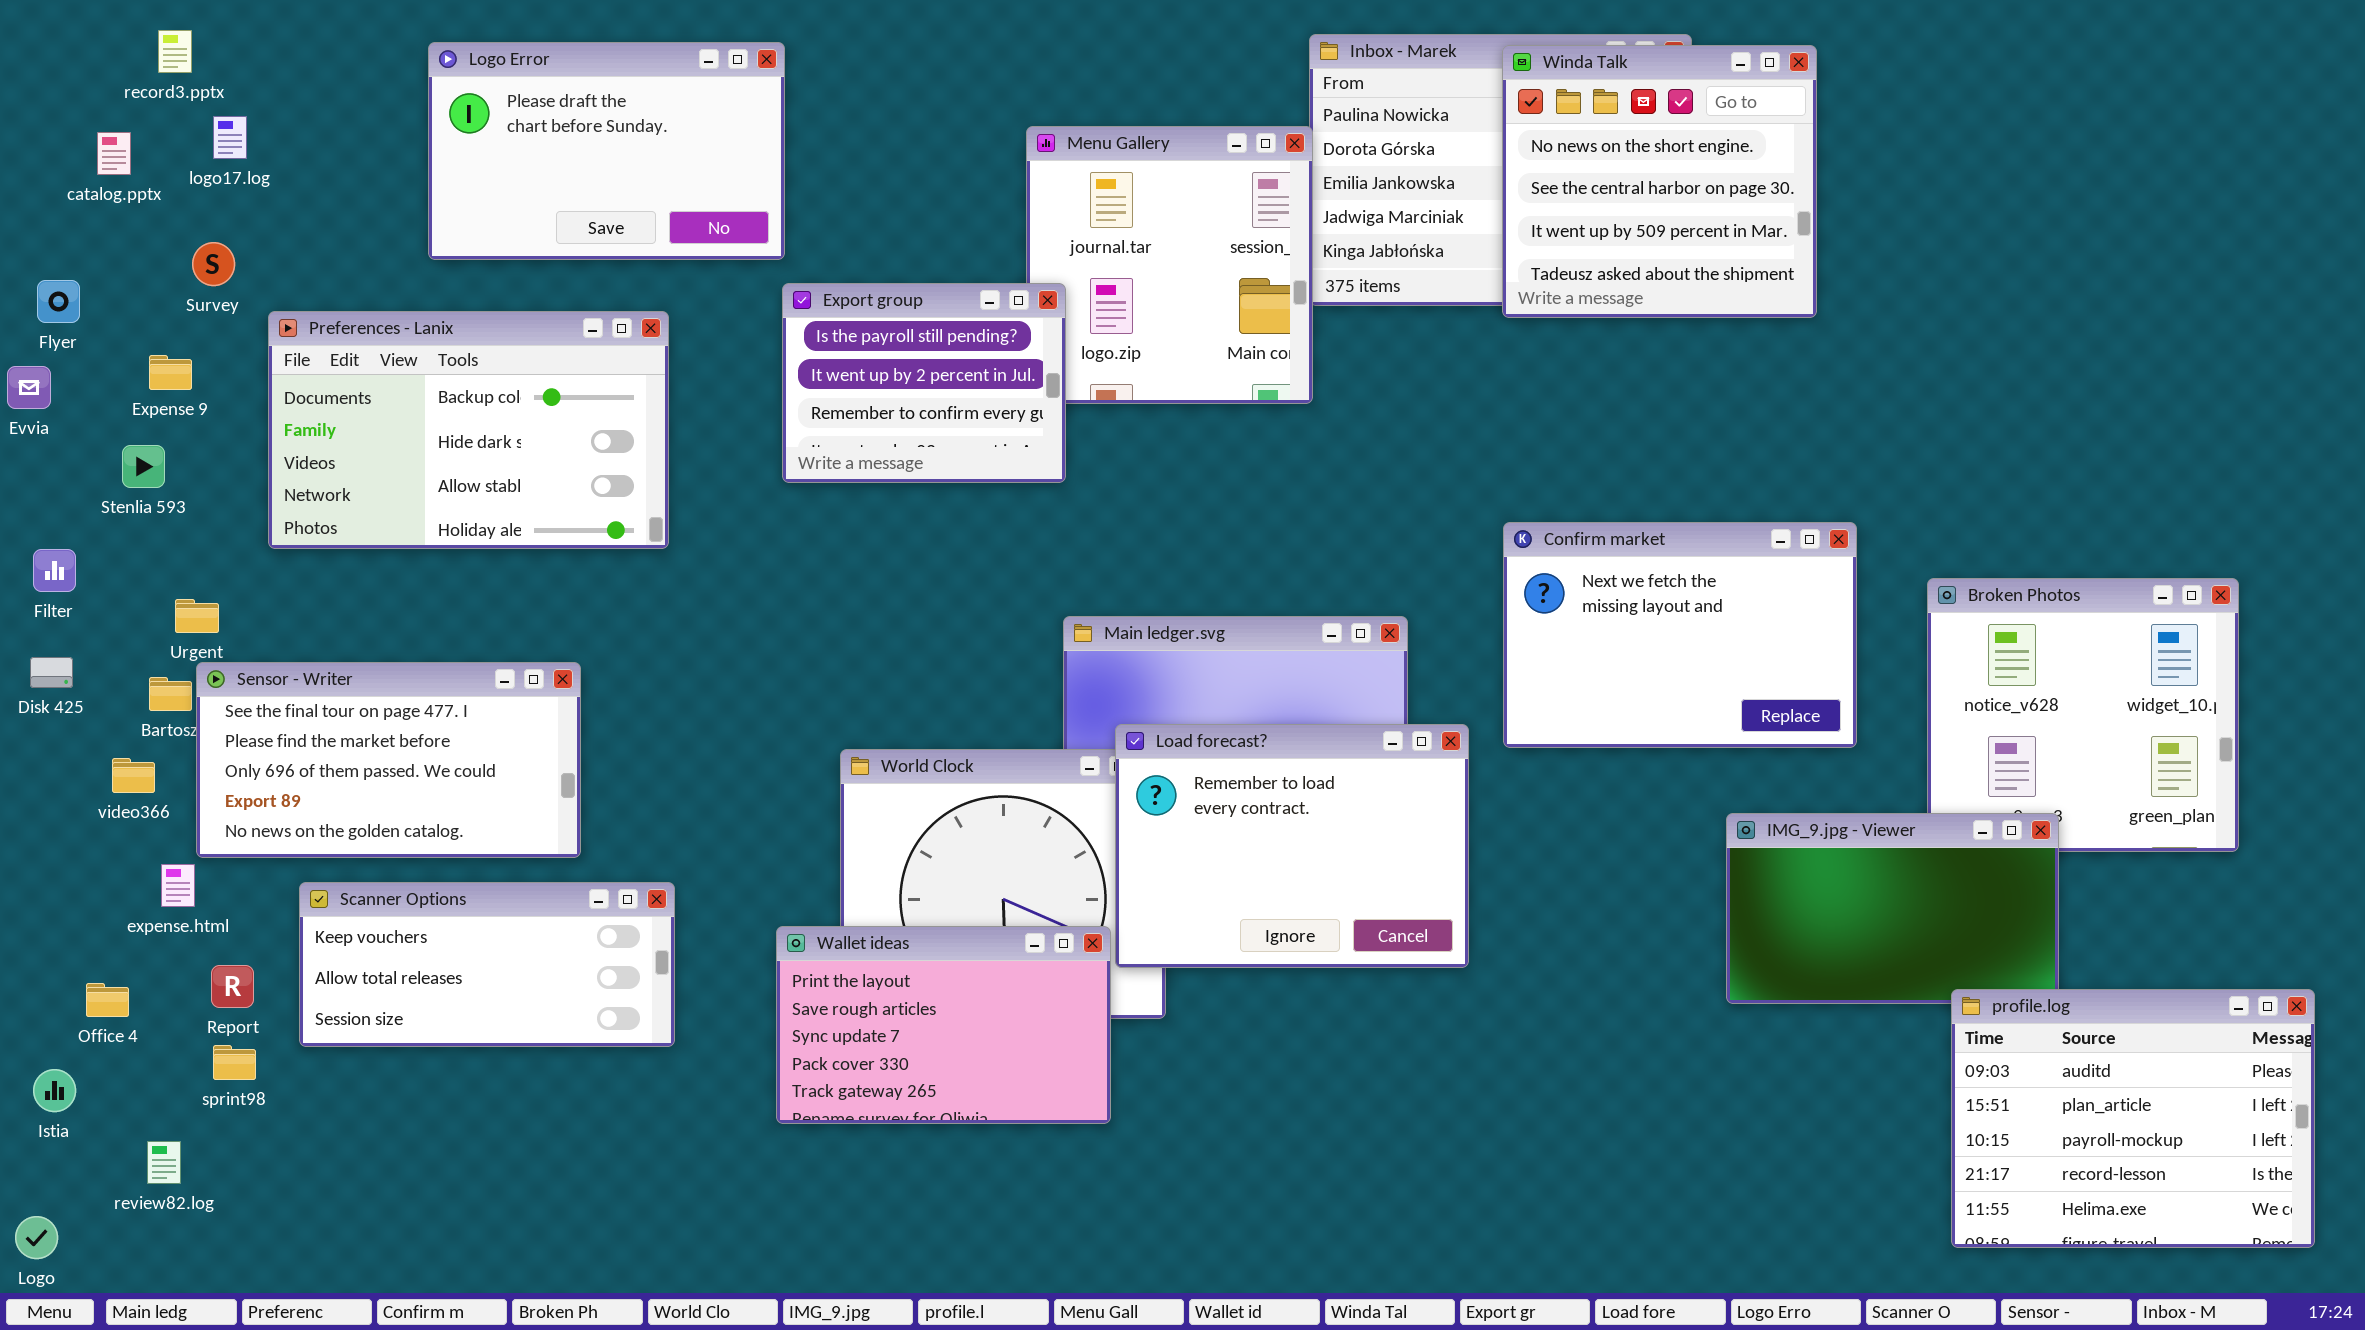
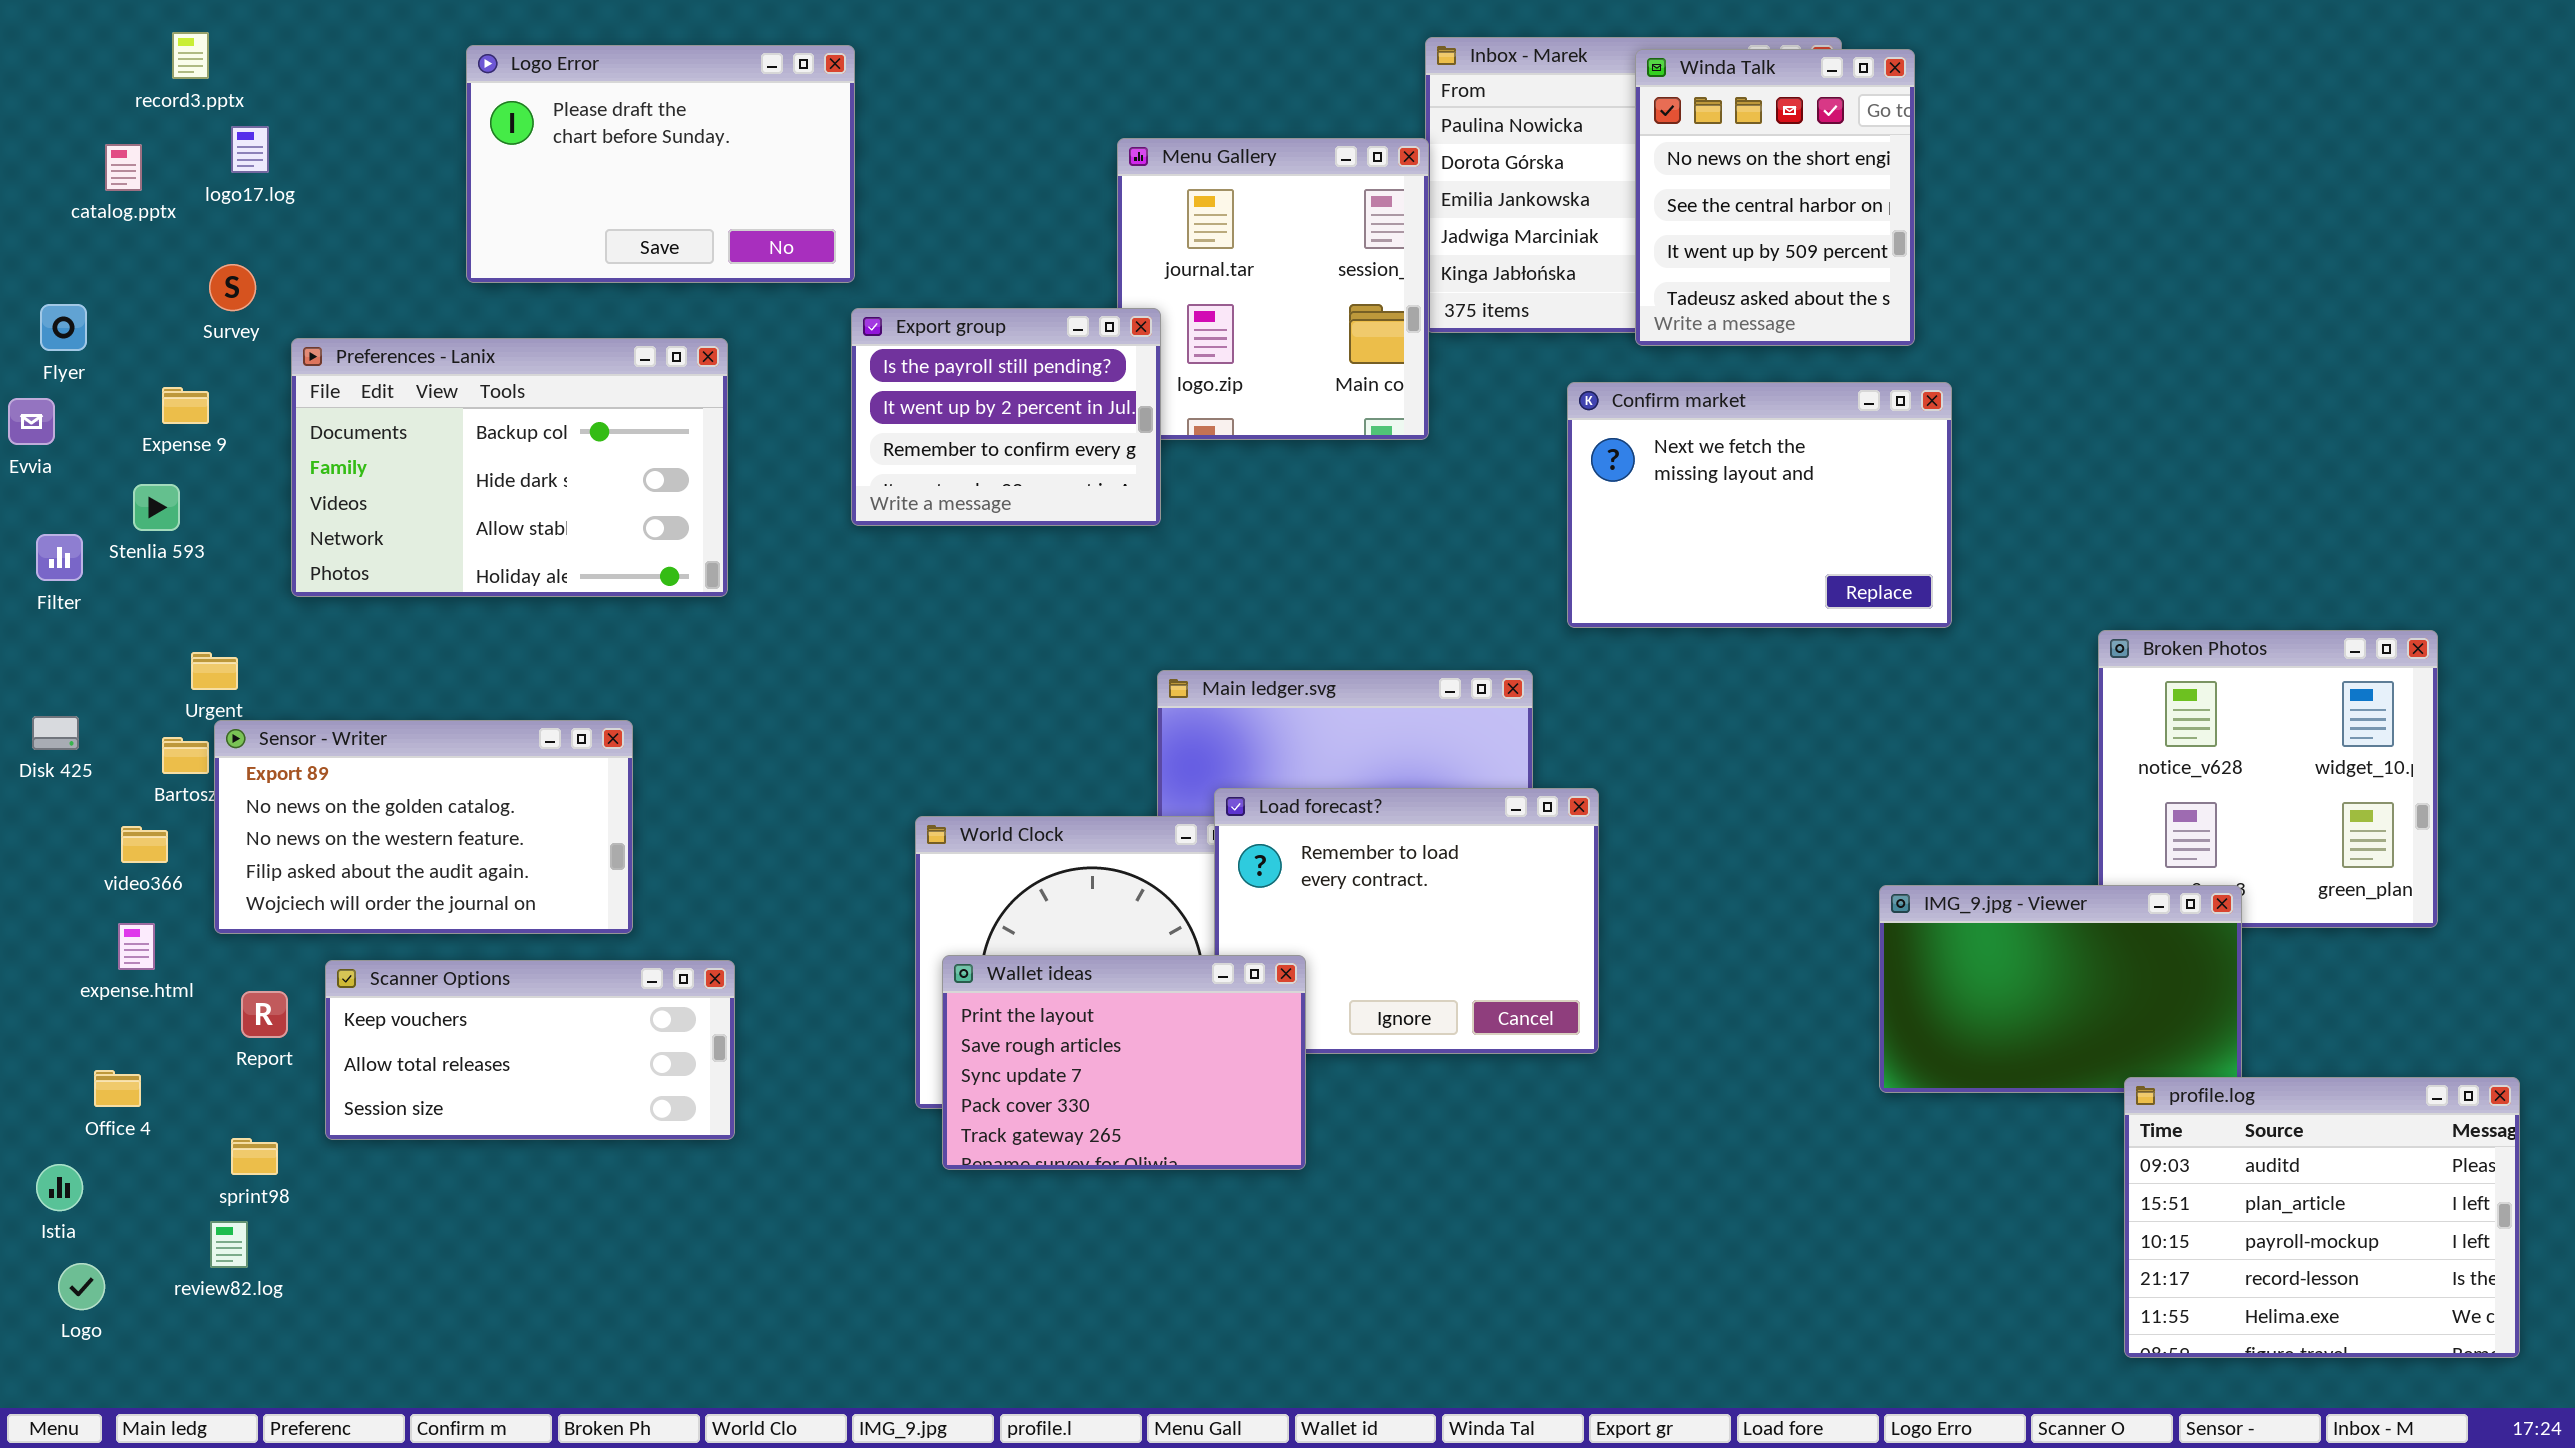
Winda Talk: [1502,45,1817,318] -> [1635,49,1915,346], resized
Confirm market: [1503,522,1857,748] -> [1567,382,1952,628], moved
Filter: [33,549,76,592] -> [36,534,83,581], moved
Sensor - Writer: [196,662,581,858] -> [214,720,633,934], scrolled down 3 rows
expense.html: [161,864,195,907] -> [118,923,155,970], moved
Wallet ideas: [776,926,1111,1124] -> [942,955,1306,1170], moved
Report: [211,965,254,1008] -> [241,991,288,1038], moved
review82.log: [147,1141,181,1184] -> [210,1221,248,1268], moved
Logo: [15,1216,58,1259] -> [58,1263,105,1310], moved

